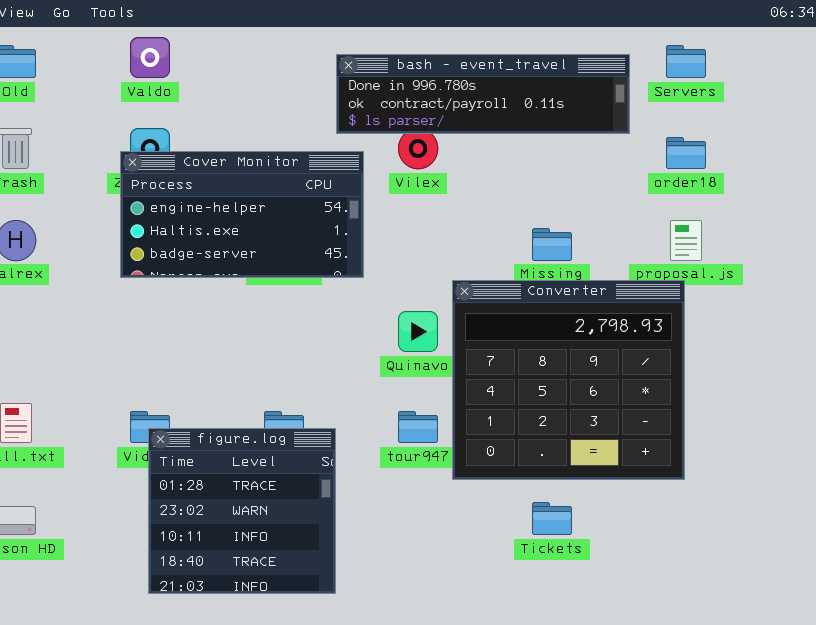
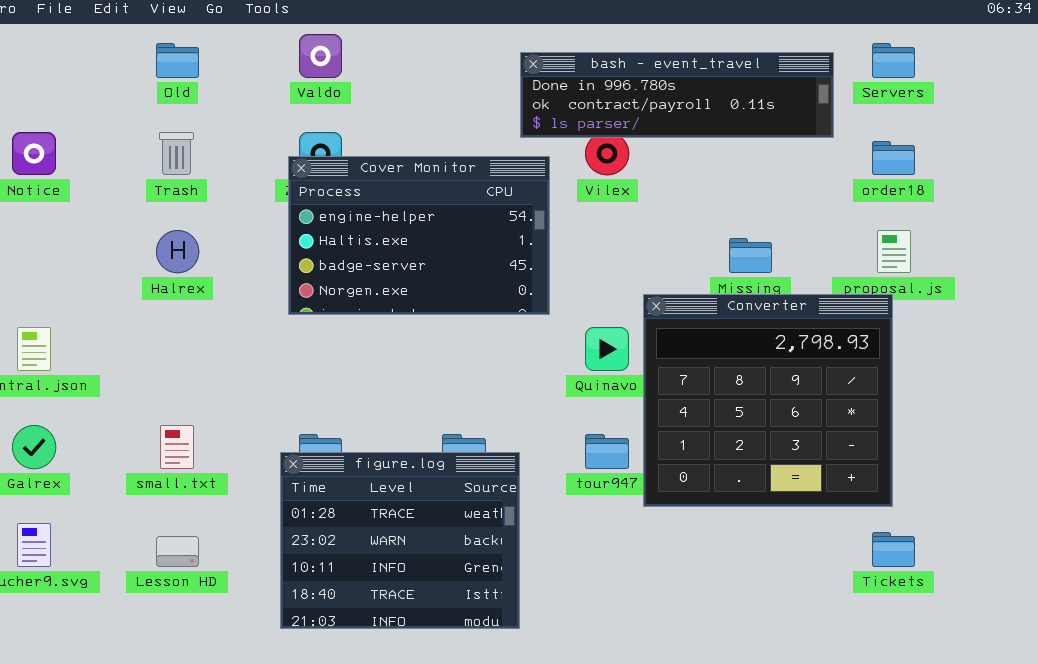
Cover Monitor: [120,151,364,278] -> [288,156,550,315], resized
figure.log: [148,428,336,594] -> [280,452,520,629], resized
Tickets: [532,502,572,535] -> [872,532,915,567], moved

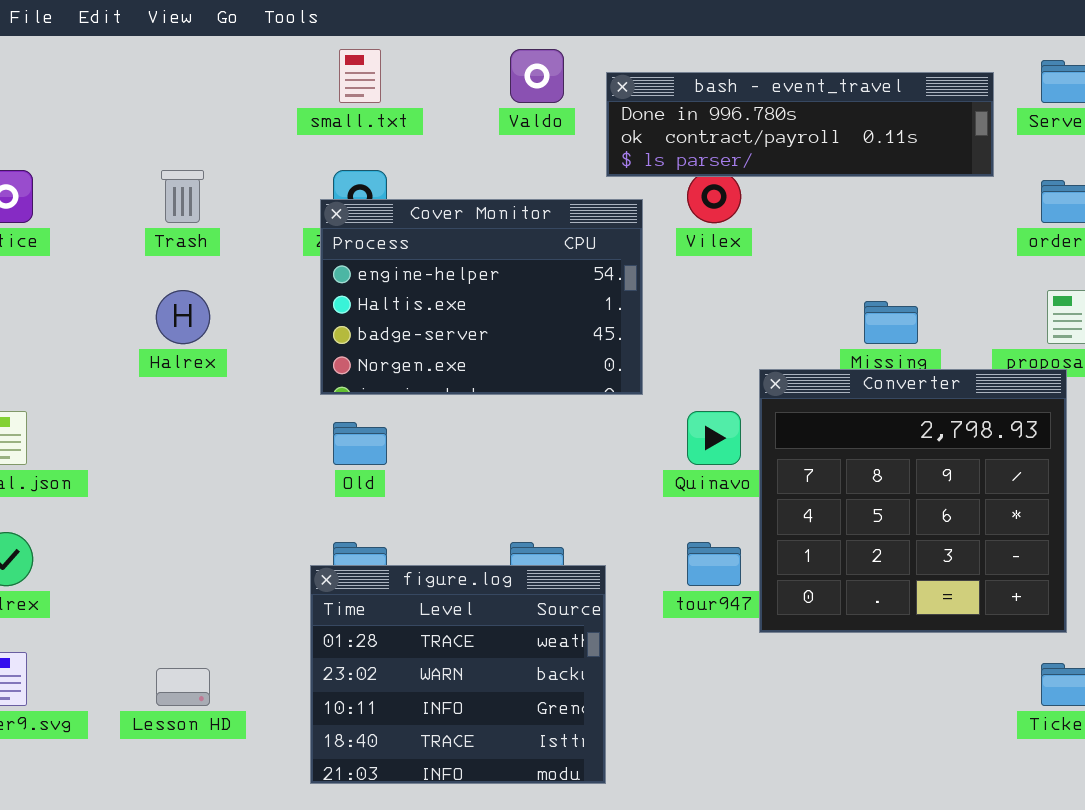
Valdo: [299,34,342,78] -> [510,49,564,103], moved
Old: [156,43,199,78] -> [333,422,387,465], moved
small.txt: [160,425,194,469] -> [339,49,381,103], moved

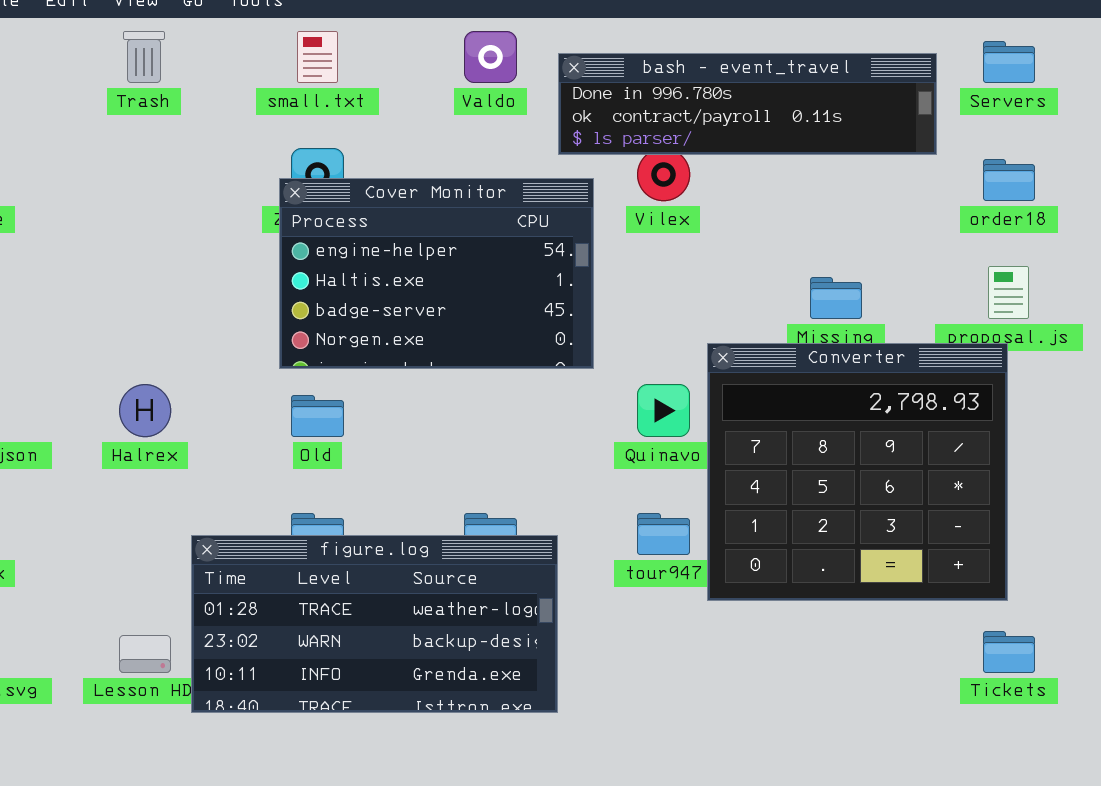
Trash: [161,170,204,223] -> [123,31,165,83], moved
Halrex: [156,290,210,344] -> [119,384,171,437], moved
figure.log: [310,565,606,784] -> [191,535,558,713], resized

